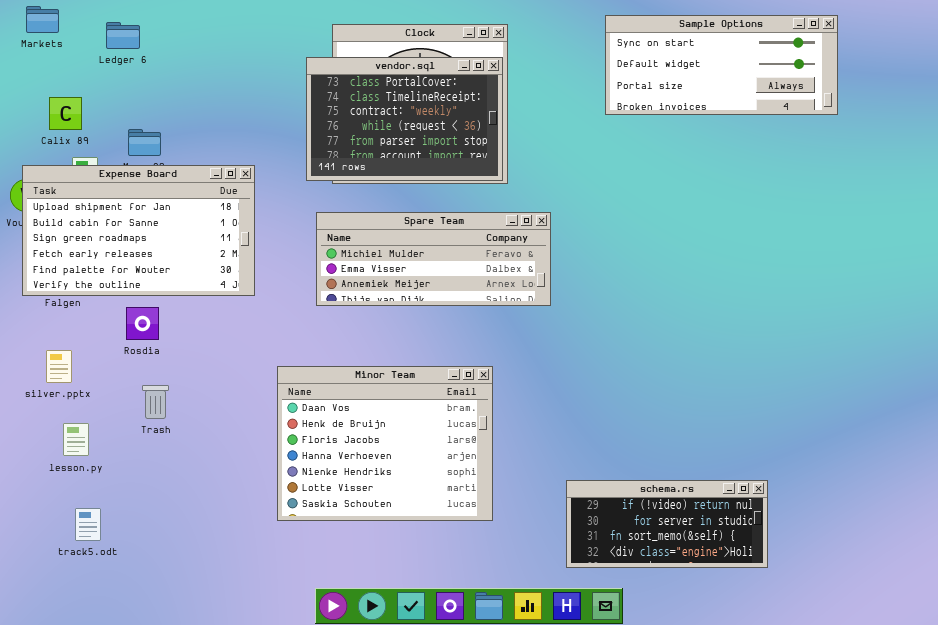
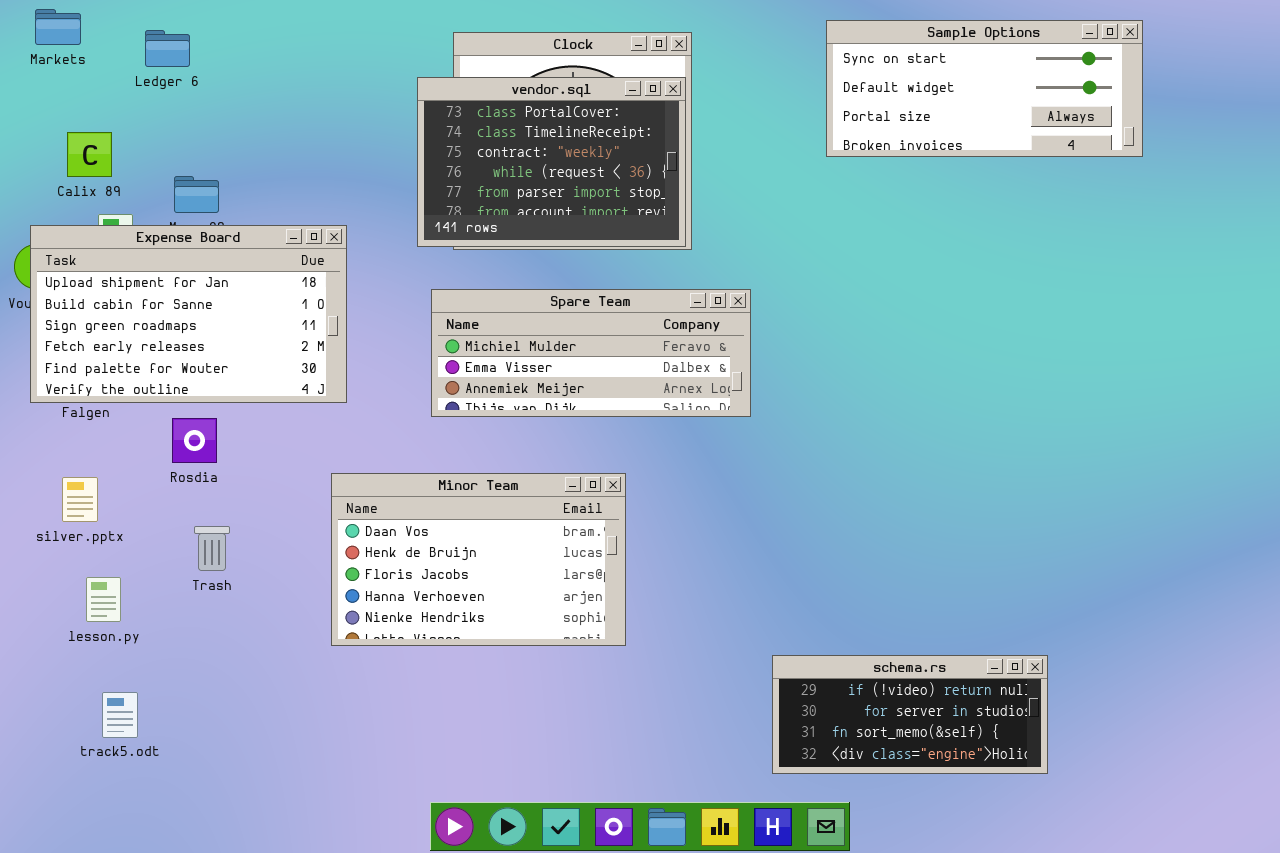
Minor Team: [277,366,493,521] -> [331,473,626,646], moved, resized

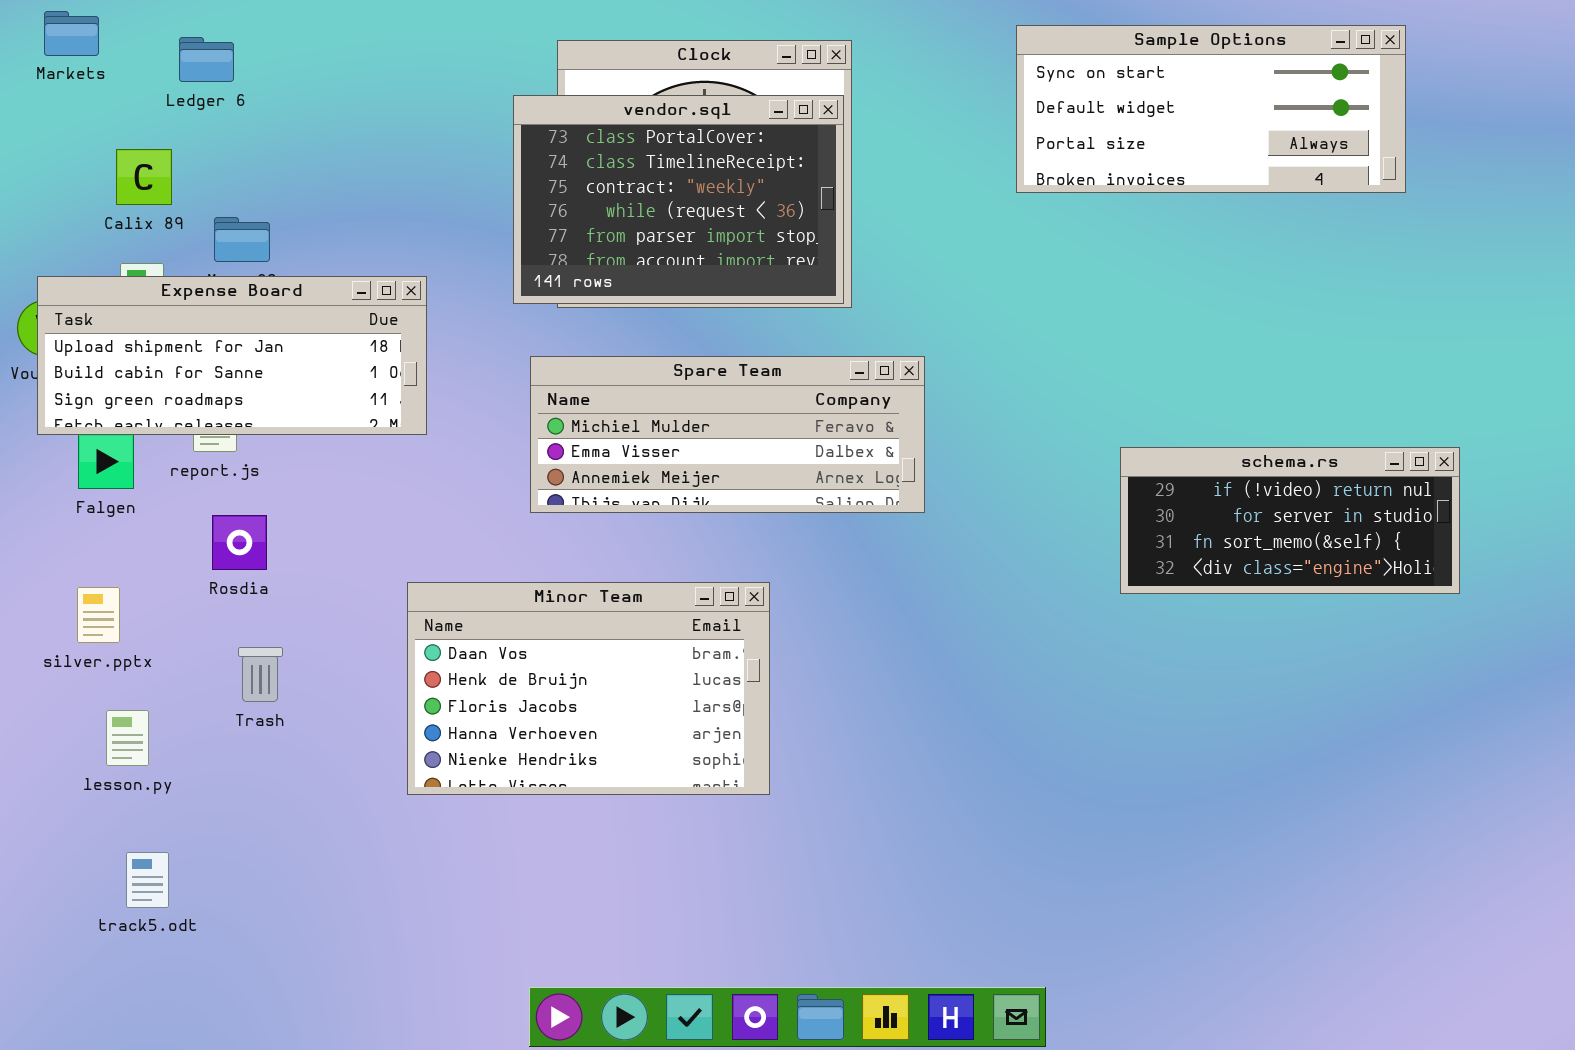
Calix 89: [67,132,112,177] -> [116,149,172,205], moved
Expense Board: [30,225,347,403] -> [37,276,427,435], resized
schema.rs: [772,655,1048,774] -> [1120,447,1460,594], moved

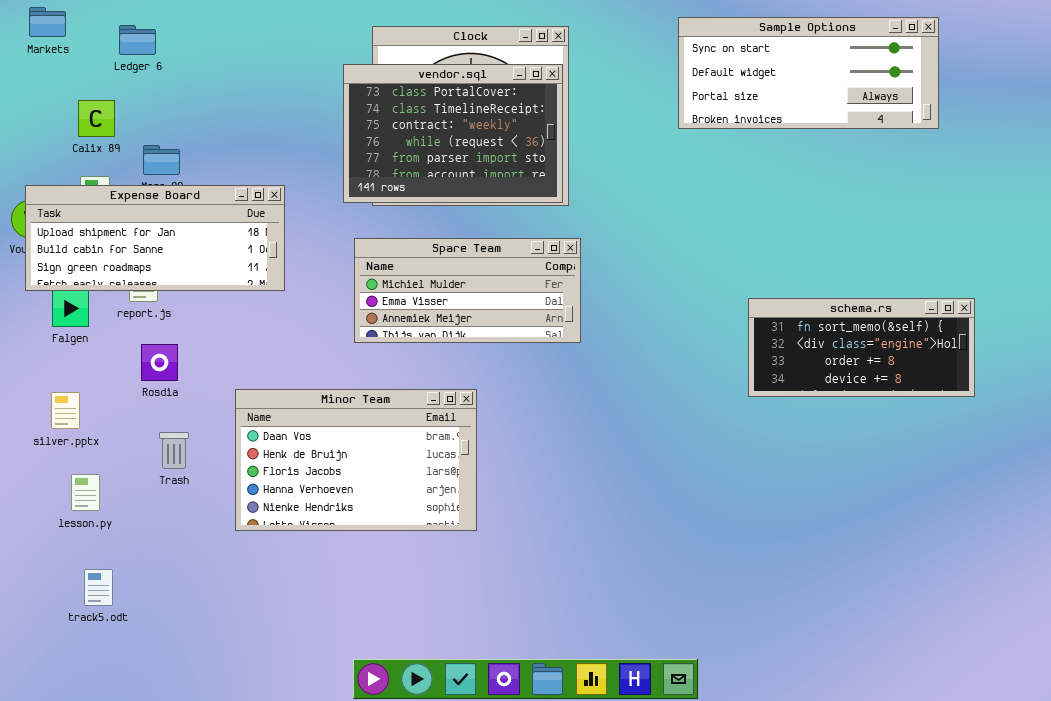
Spare Team: [530,356,925,513] -> [354,238,581,343], resized
schema.rs: [1120,447,1460,594] -> [748,298,975,397], scrolled down 2 rows
Minor Team: [407,582,770,795] -> [235,389,477,531], moved

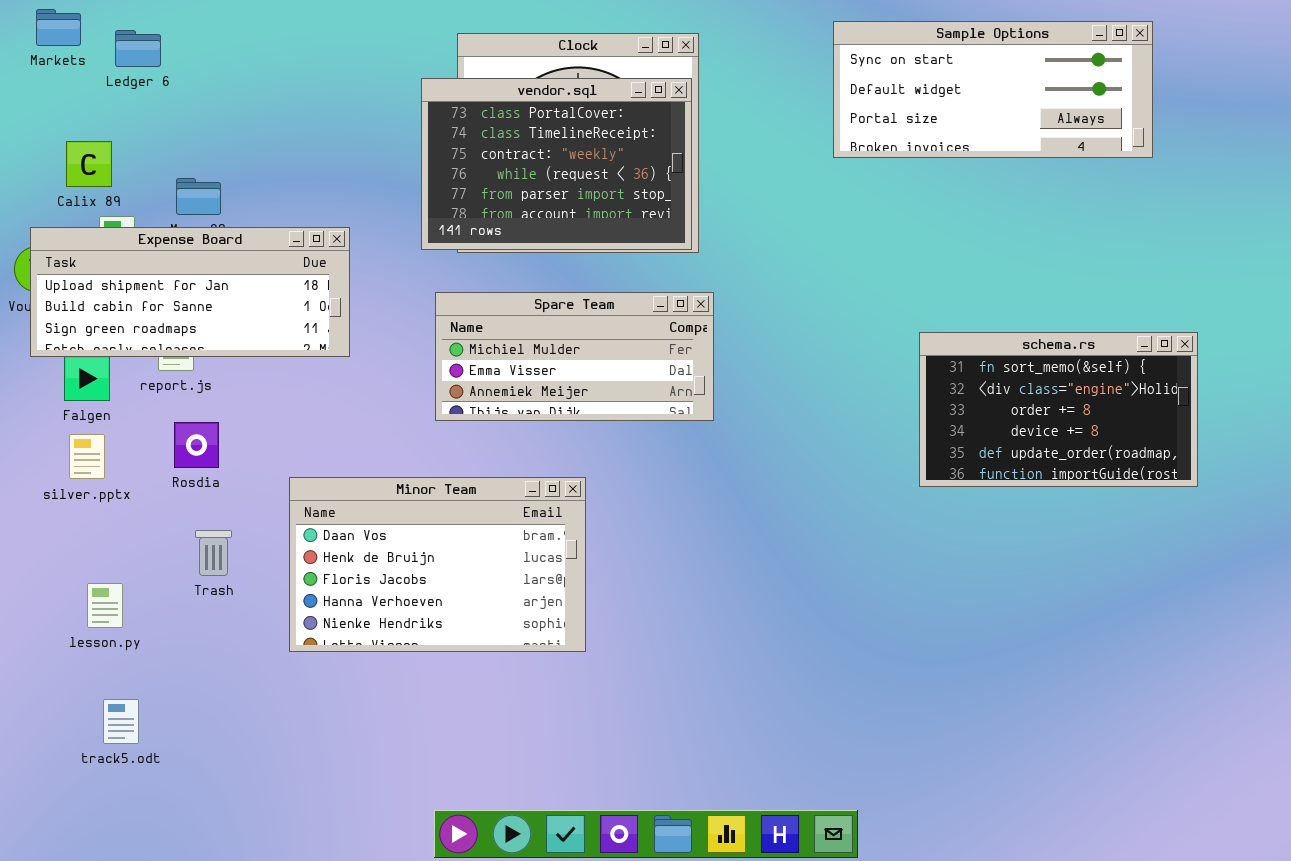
Ledger 6: [119,25,156,55] -> [115,30,161,67], moved
Calix 89: [78,100,115,137] -> [66,141,112,187], moved
schema.rs: [748,298,975,397] -> [919,332,1198,487], resized
silver.pptx: [51,392,80,429] -> [69,434,105,479], moved

